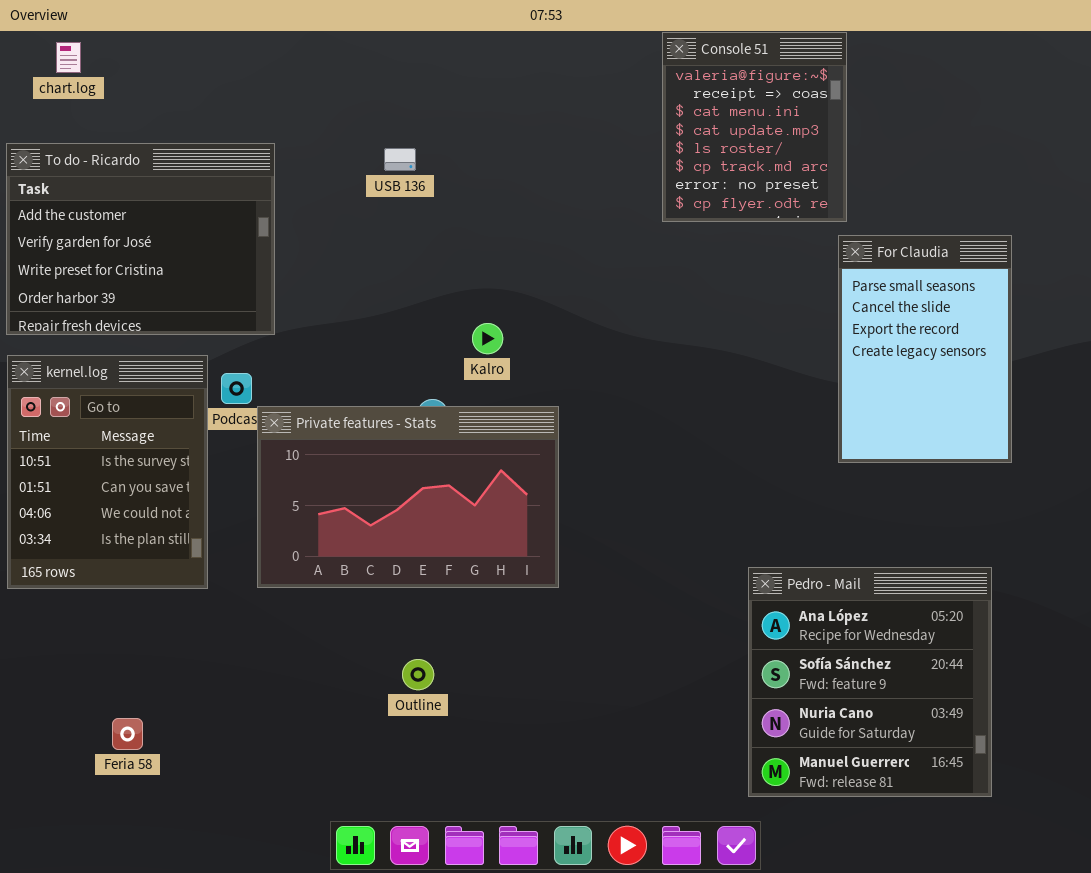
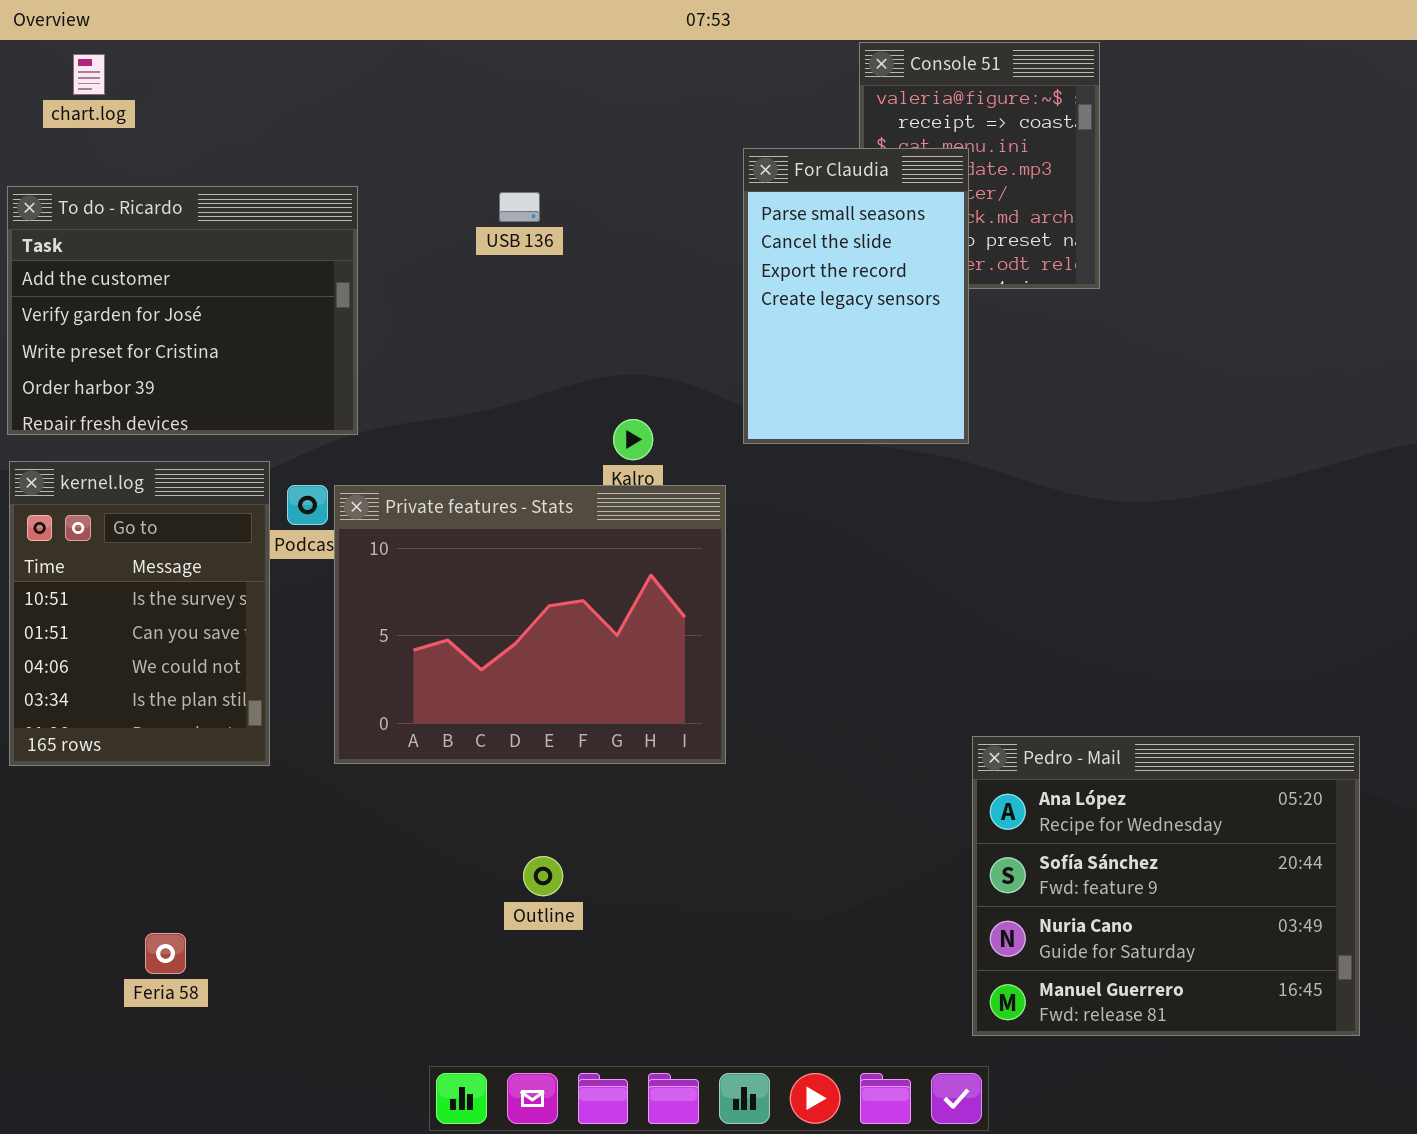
For Claudia: [838,235,1012,463] -> [743,148,969,444], moved
Private features - Stats: [257,406,559,588] -> [334,485,726,764], resized
Pedro - Mail: [748,567,992,797] -> [972,736,1360,1036], resized

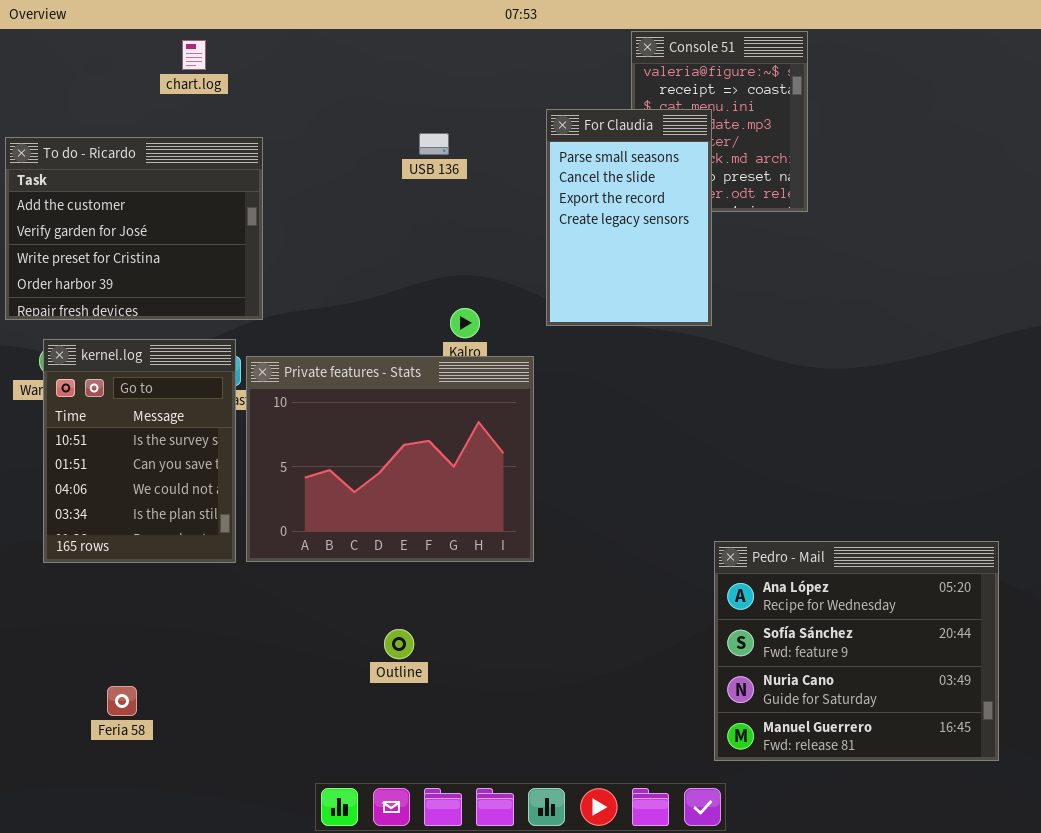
chart.log: [73,54,105,95] -> [182,40,206,70], moved
USB 136: [499,192,540,222] -> [419,133,449,155], moved
kernel.log: [9,461,270,766] -> [43,339,236,563], moved

